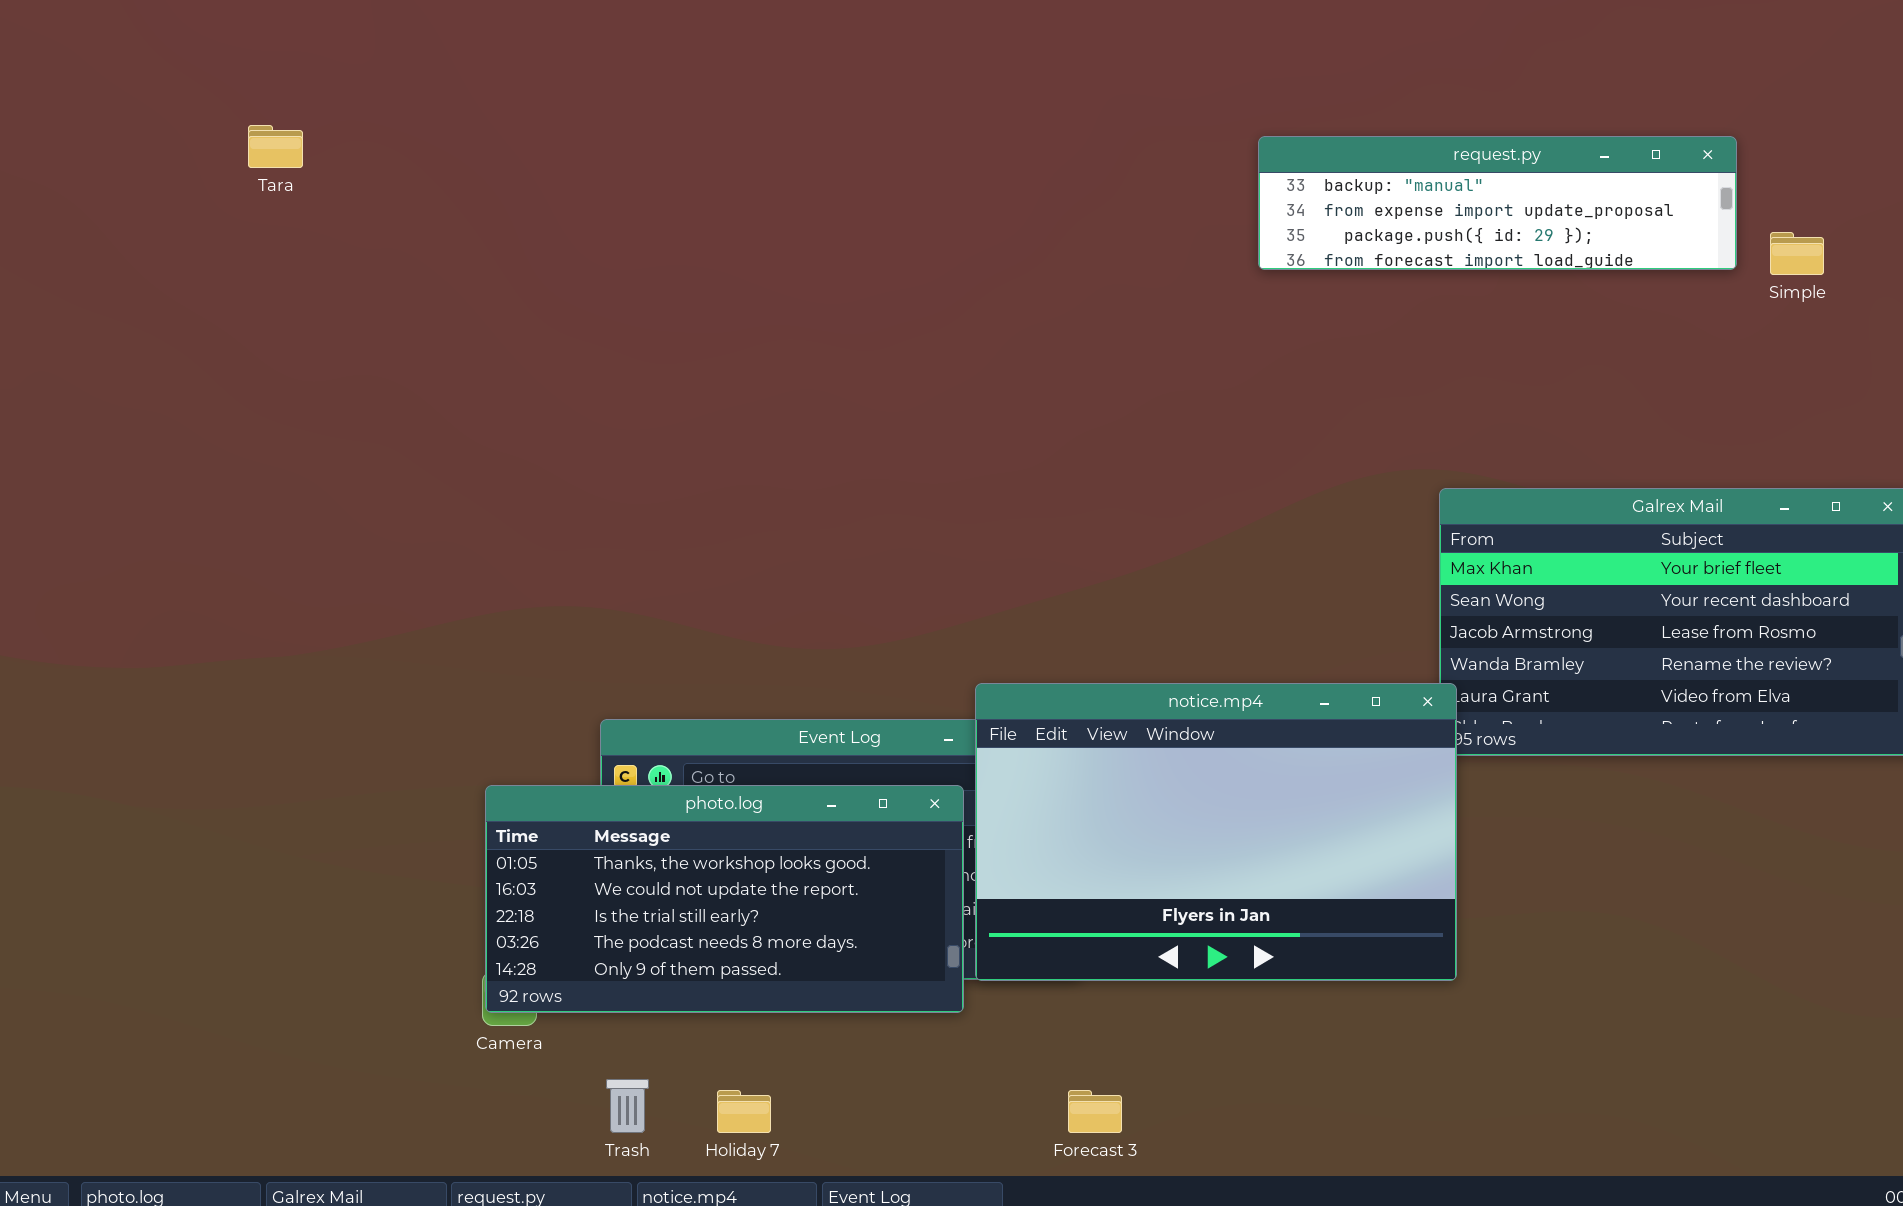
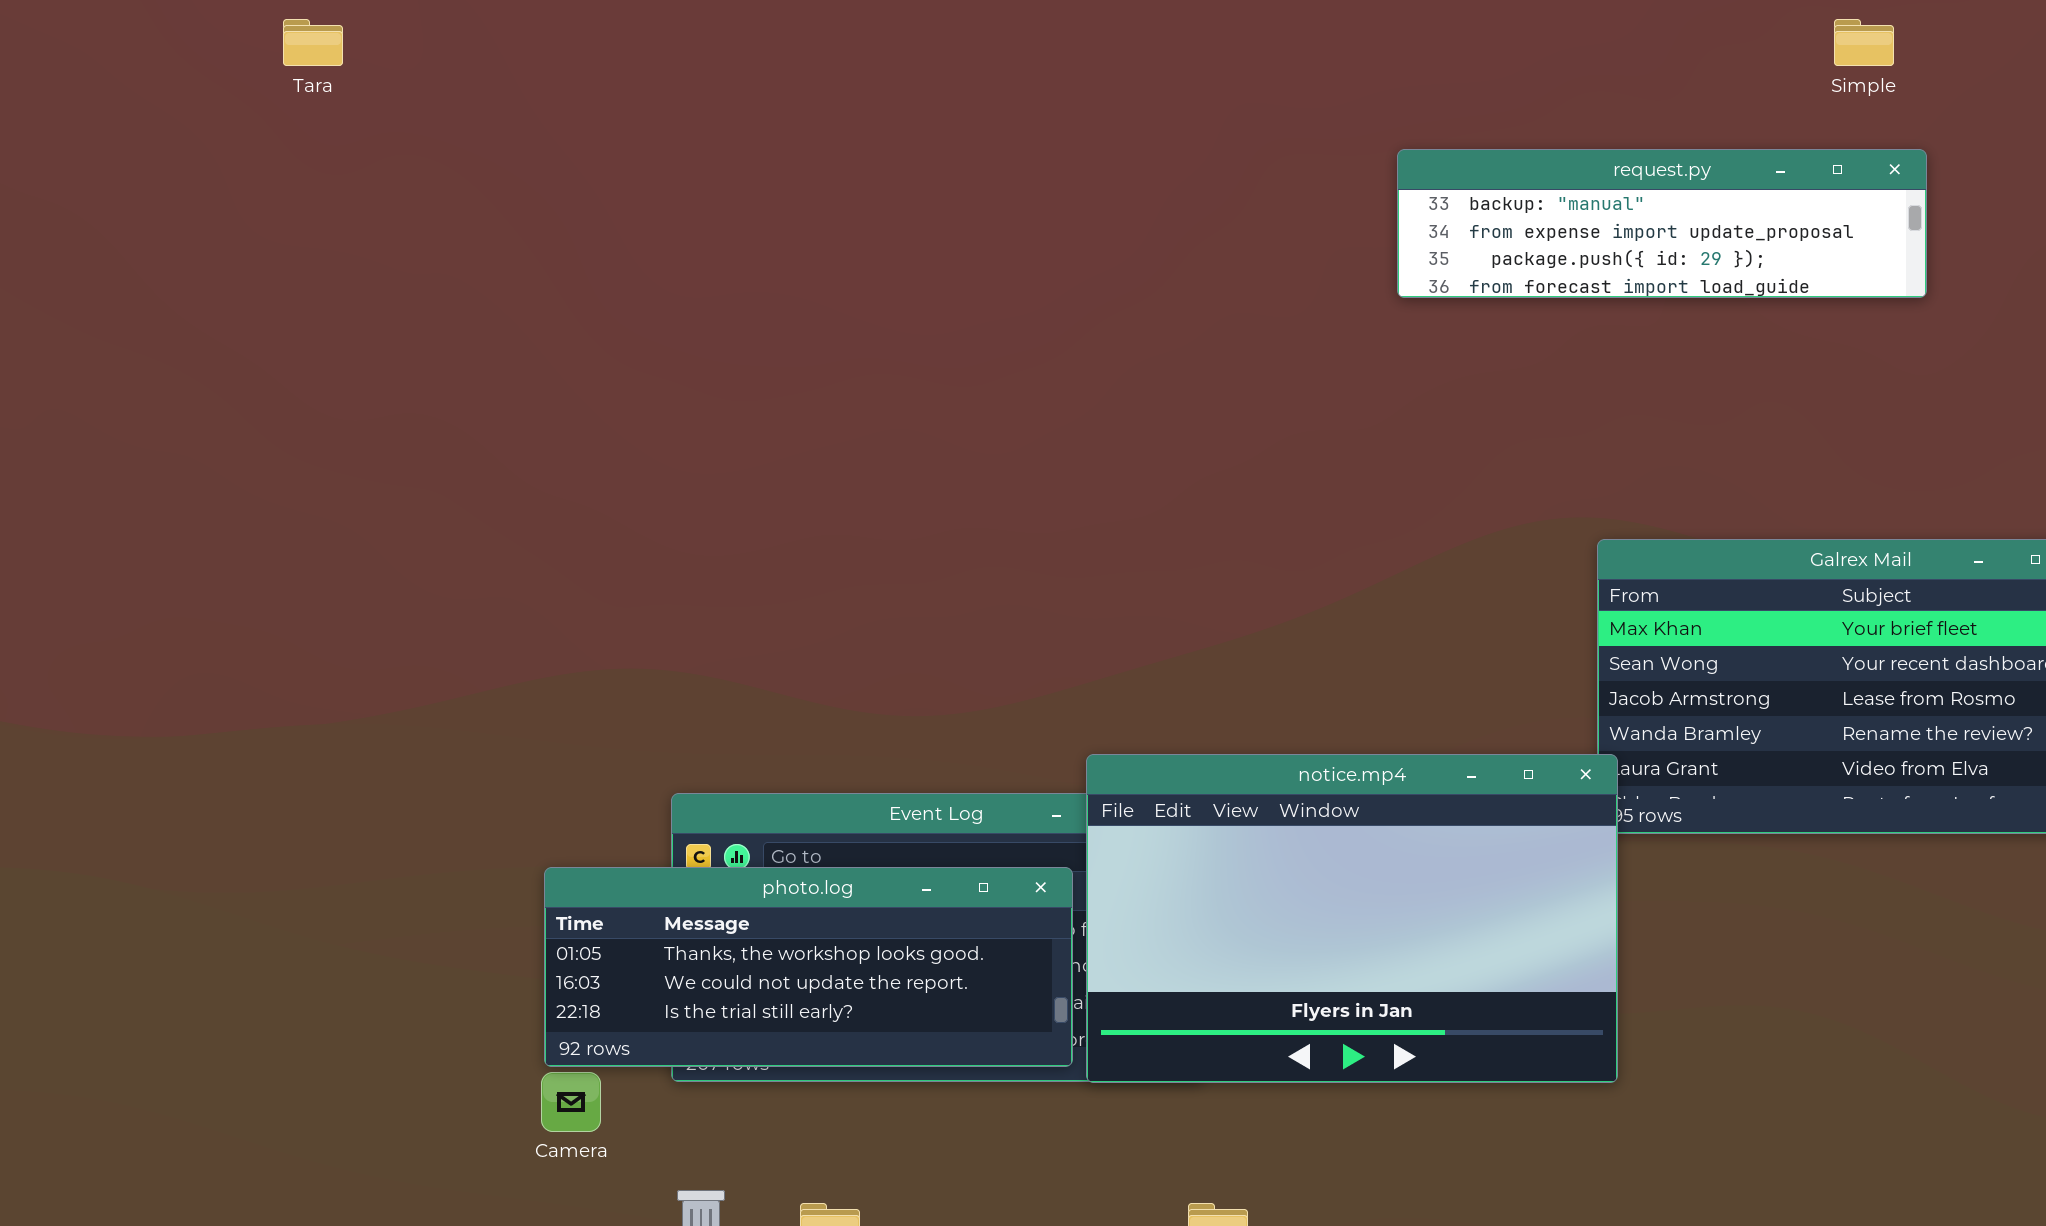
Tara: [248,125,303,168] -> [283,19,343,66], moved
Simple: [1770,232,1824,275] -> [1834,19,1894,66], moved
photo.log: [485,785,964,1013] -> [544,867,1073,1067], resized

